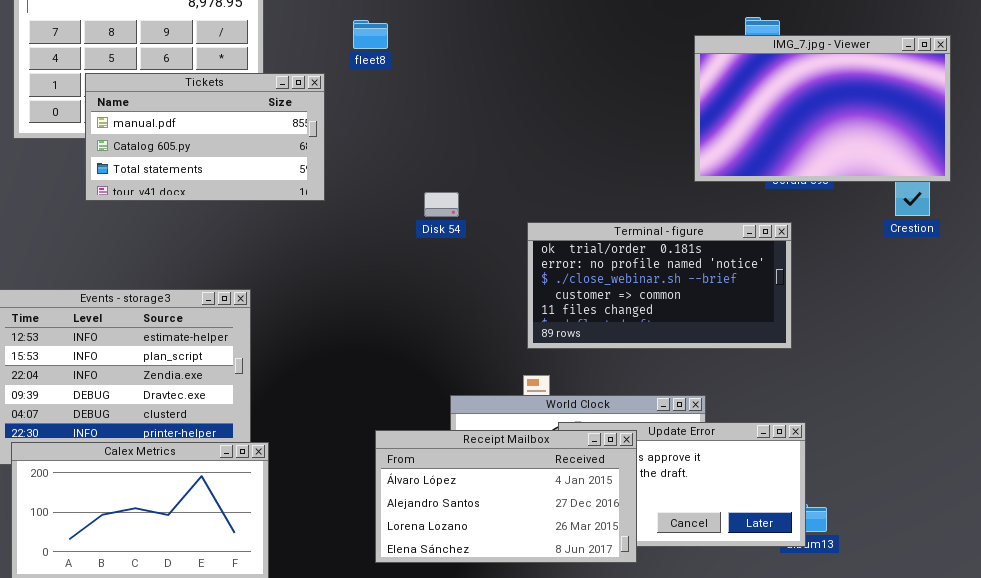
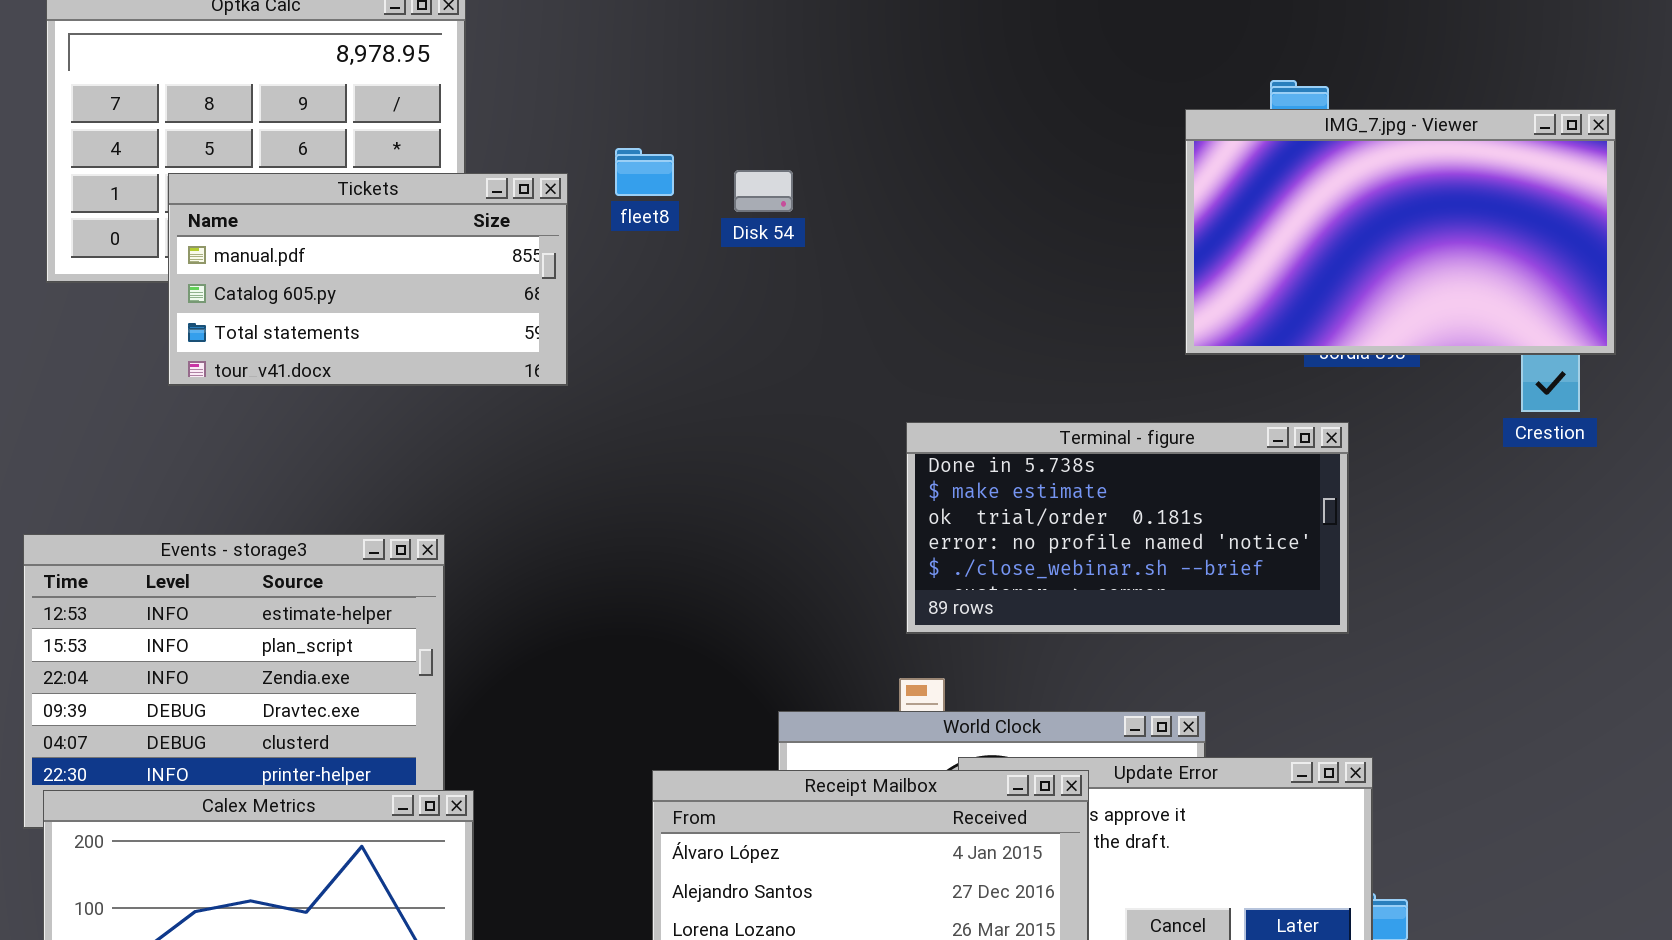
fleet8: [353,20,388,49] -> [615,148,674,196], moved
Disk 54: [424,192,459,217] -> [734,170,793,212], moved
Terminal - figure: [527,222,792,349] -> [906,422,1349,634], scrolled up 2 rows

